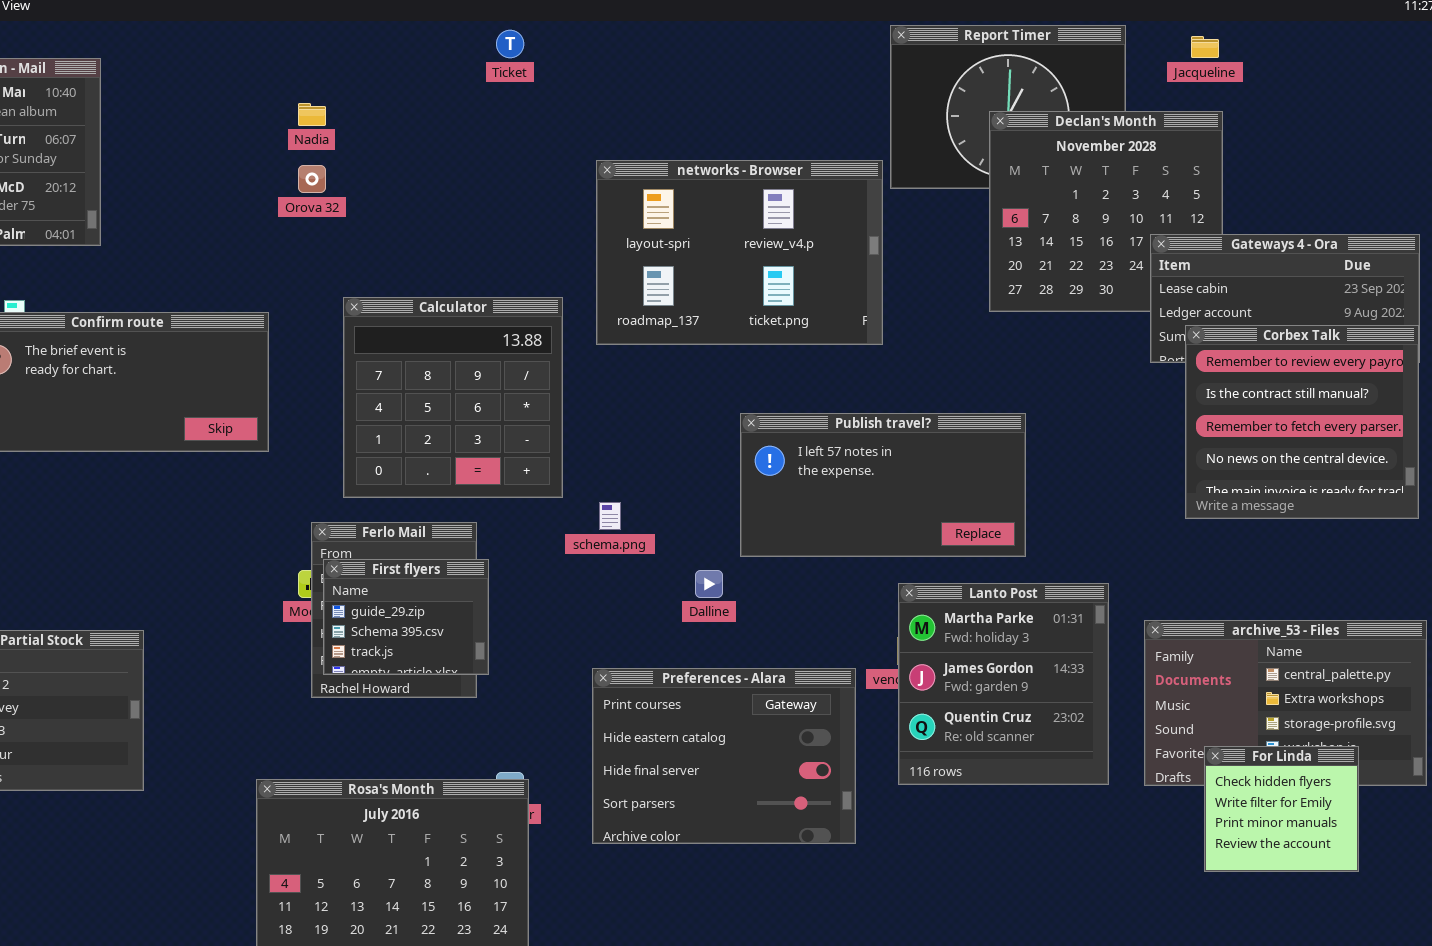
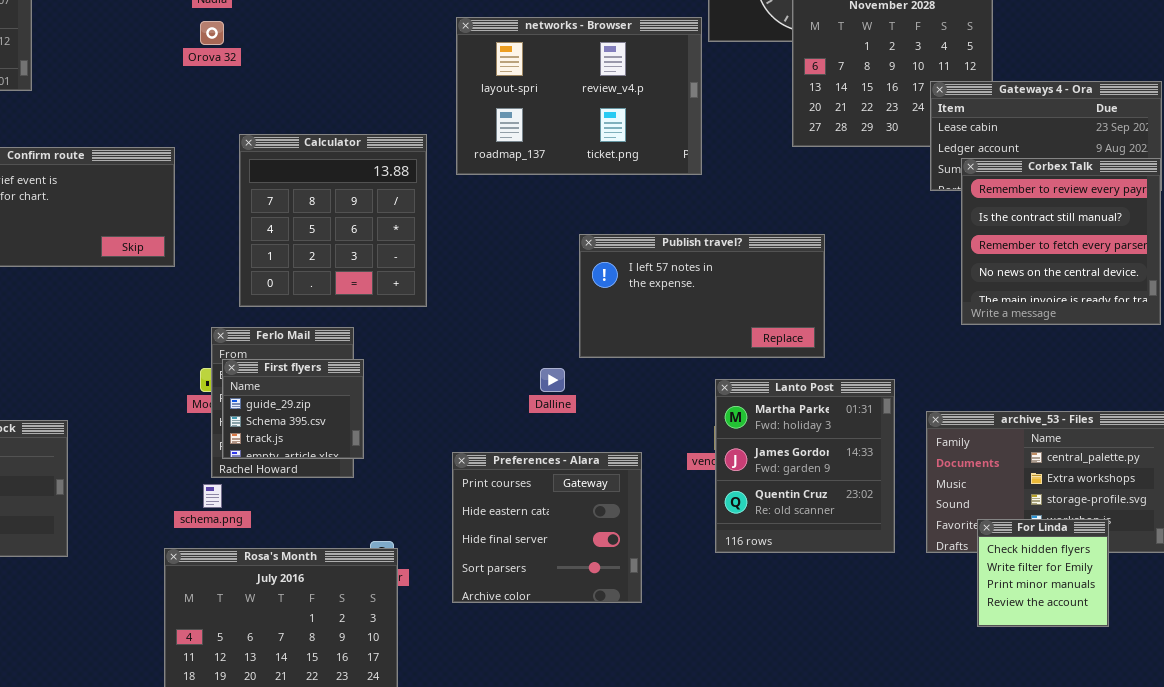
schema.png: [599,502,621,530] -> [203,484,222,508], moved
Preferences - Alara: [592,668,856,844] -> [452,452,642,603], resized

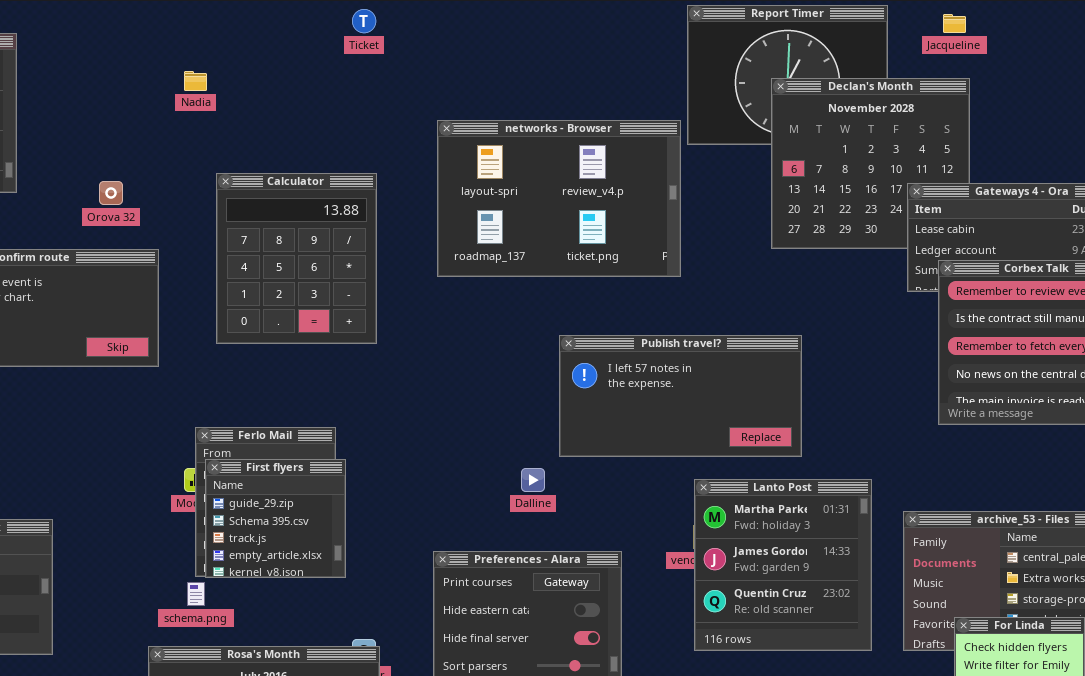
Orova 32: [200,21,224,45] -> [99,181,123,205], moved
Calculator: [239,134,427,307] -> [216,173,377,344], moved, resized
First flyers: [222,359,364,459] -> [205,459,346,578], resized

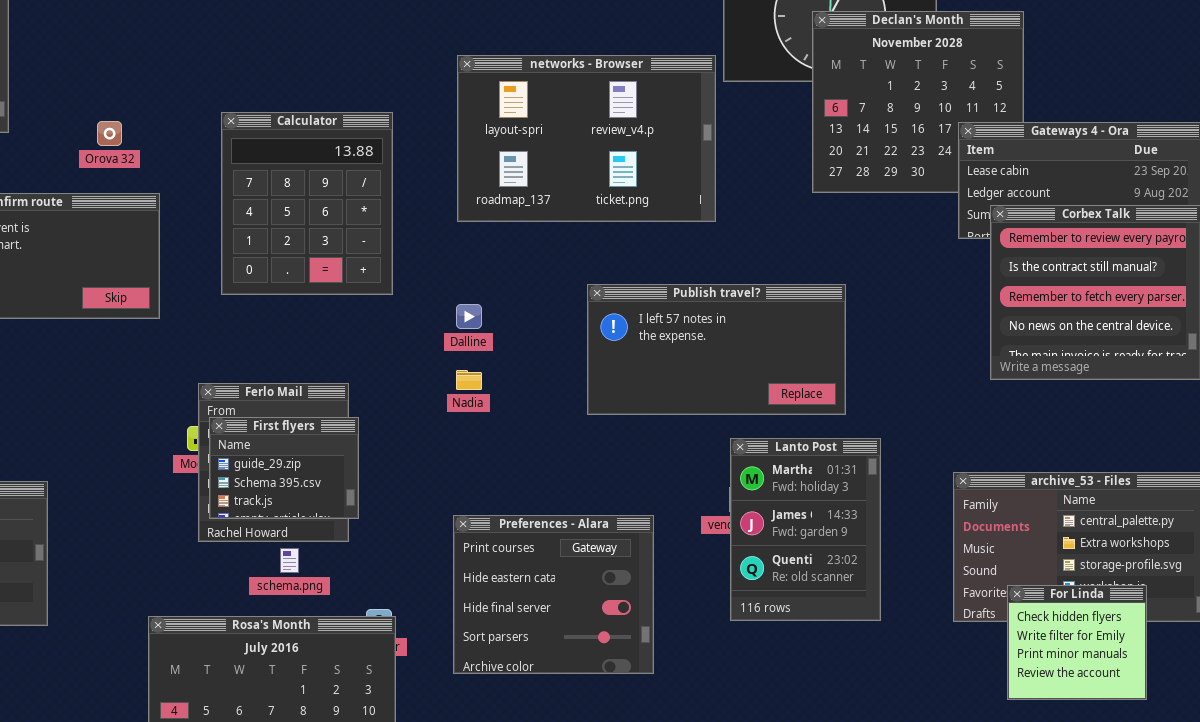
Nadia: [184,71,207,91] -> [456,370,482,390], moved
First flyers: [205,459,346,578] -> [209,417,359,519], resized
Dalline: [521,468,545,492] -> [456,304,482,329], moved
Lanto Post: [694,479,872,651] -> [730,438,881,621], resized
schema.png: [187,582,205,606] -> [280,548,299,573], moved

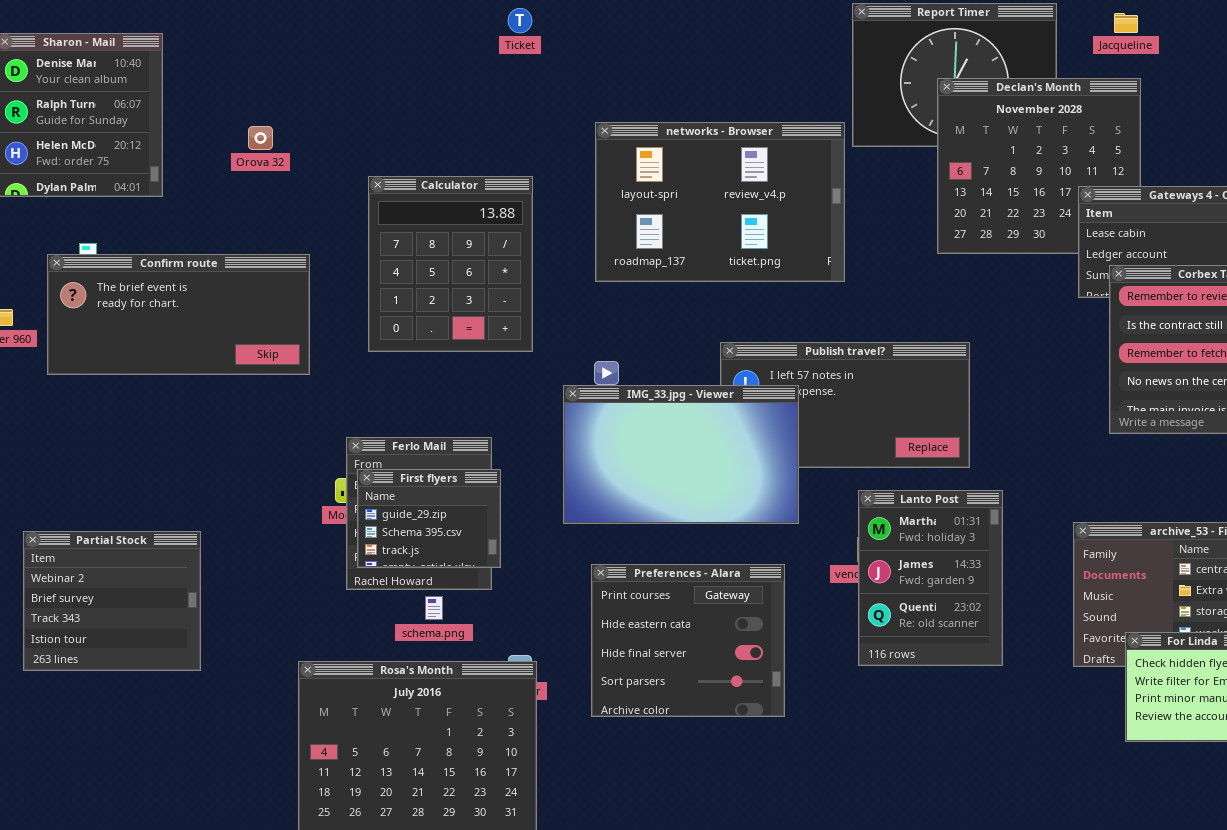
Orova 32: [97,121,122,146] -> [248,126,273,150], moved
IMG_33.jpg - Viewer: none -> [563,385,799,524], opened

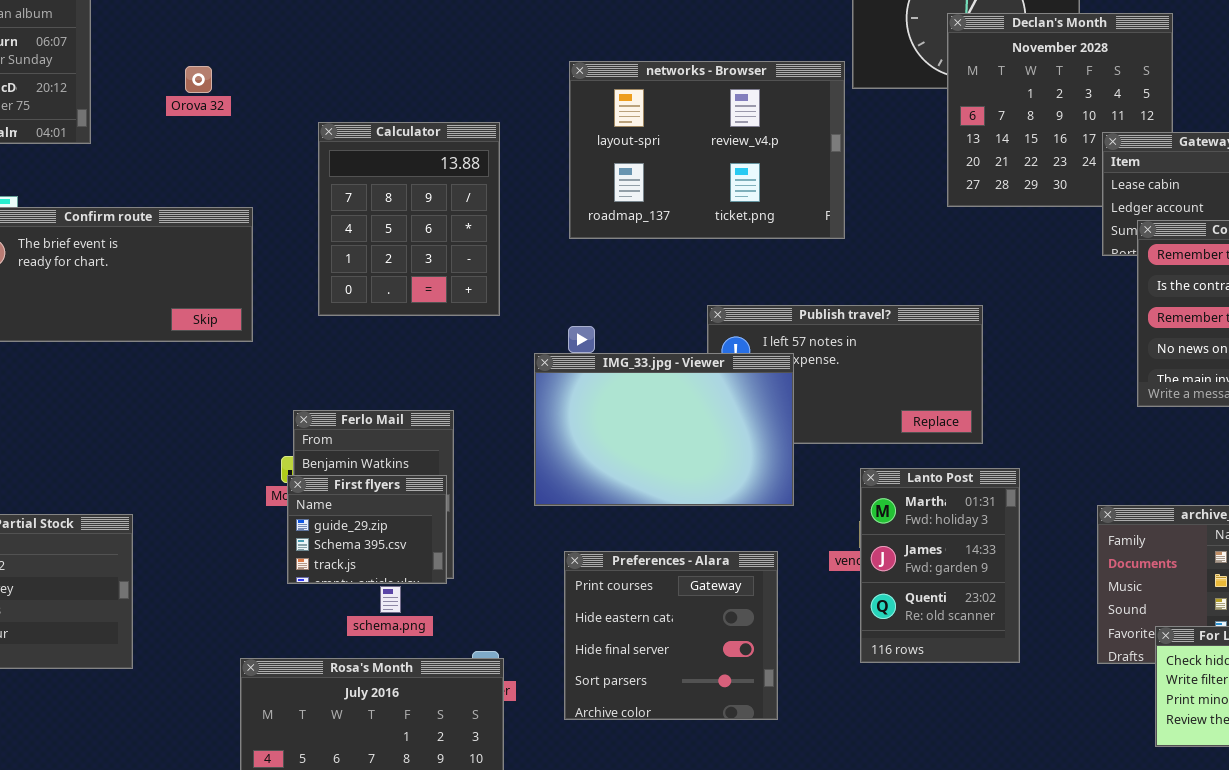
First flyers: [357,469,501,568] -> [287,475,447,584], moved

